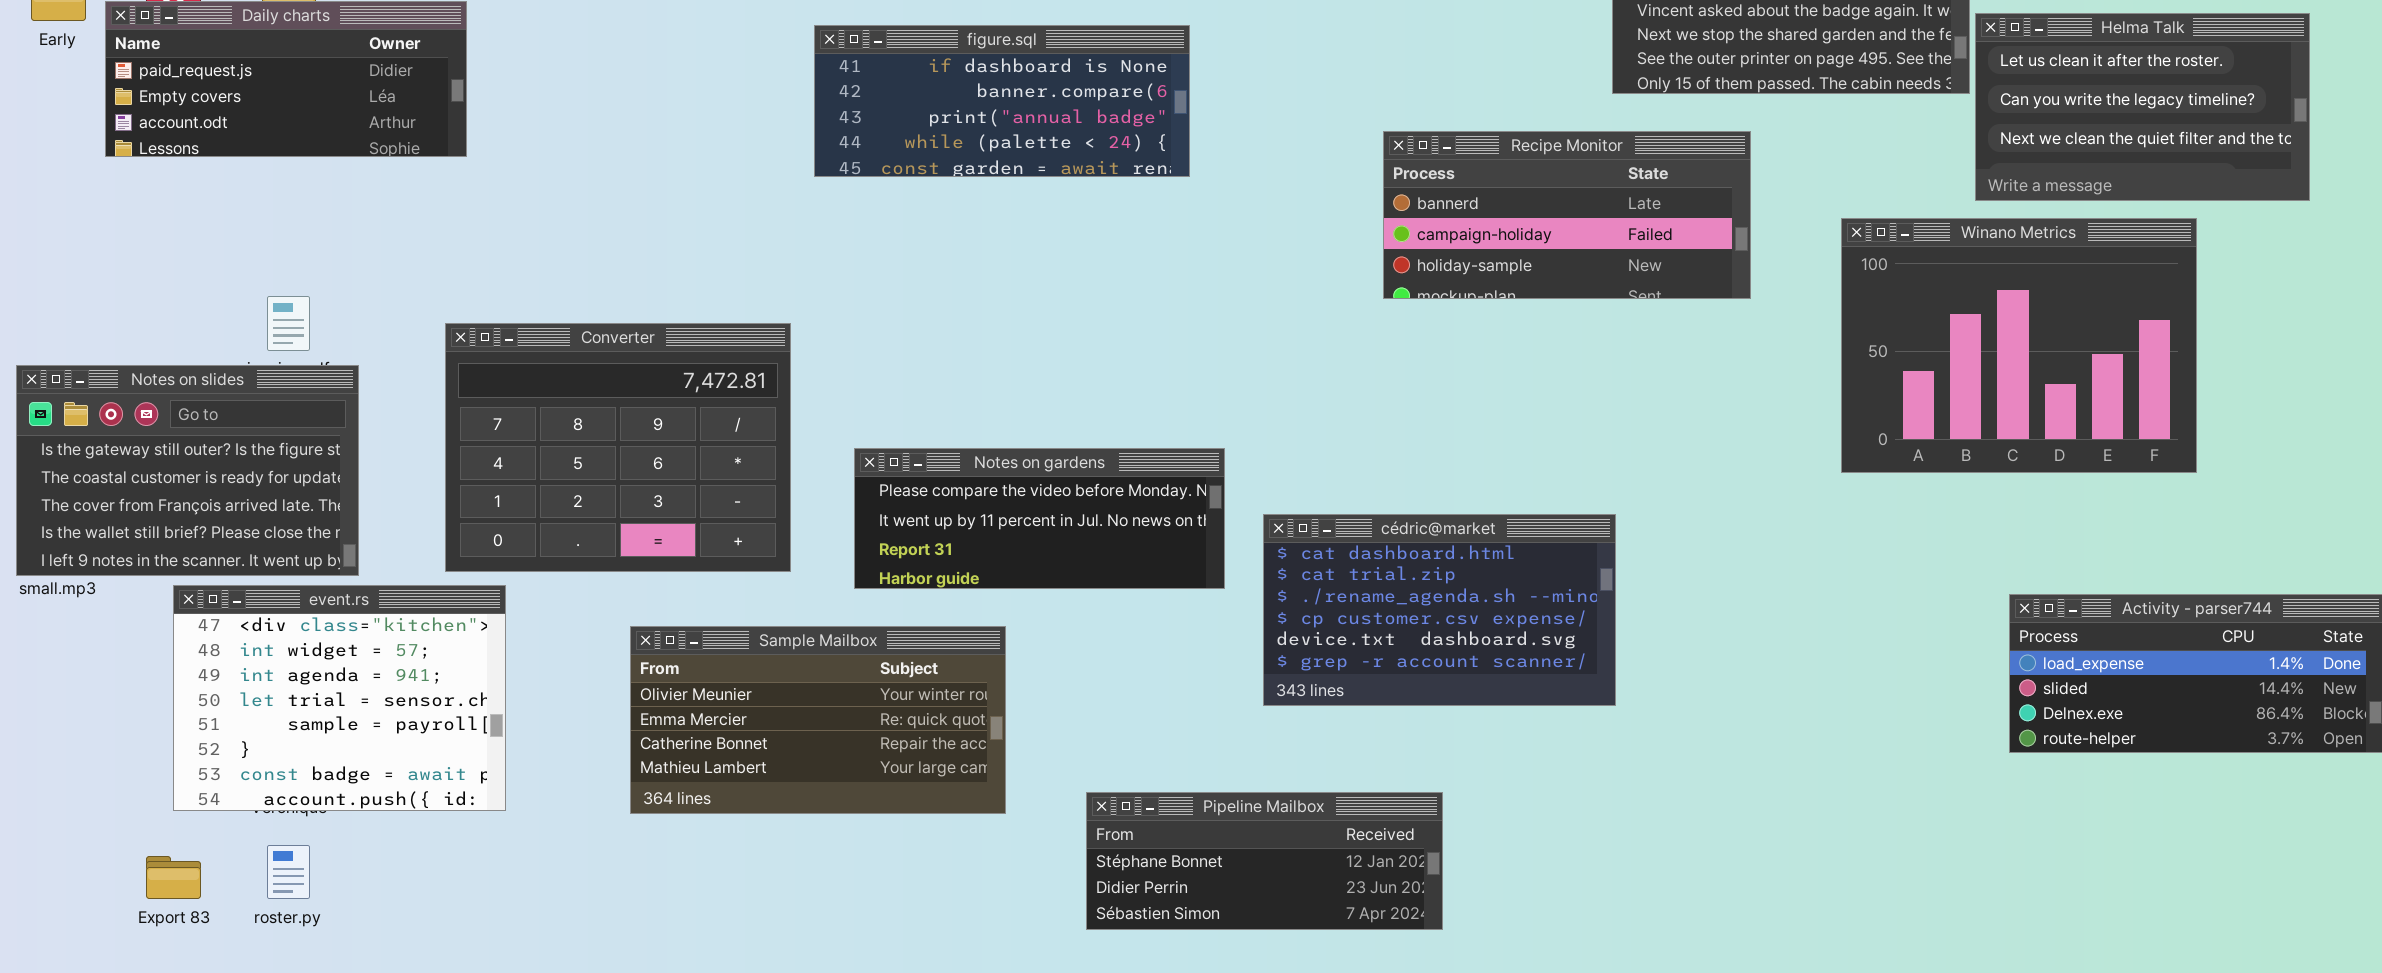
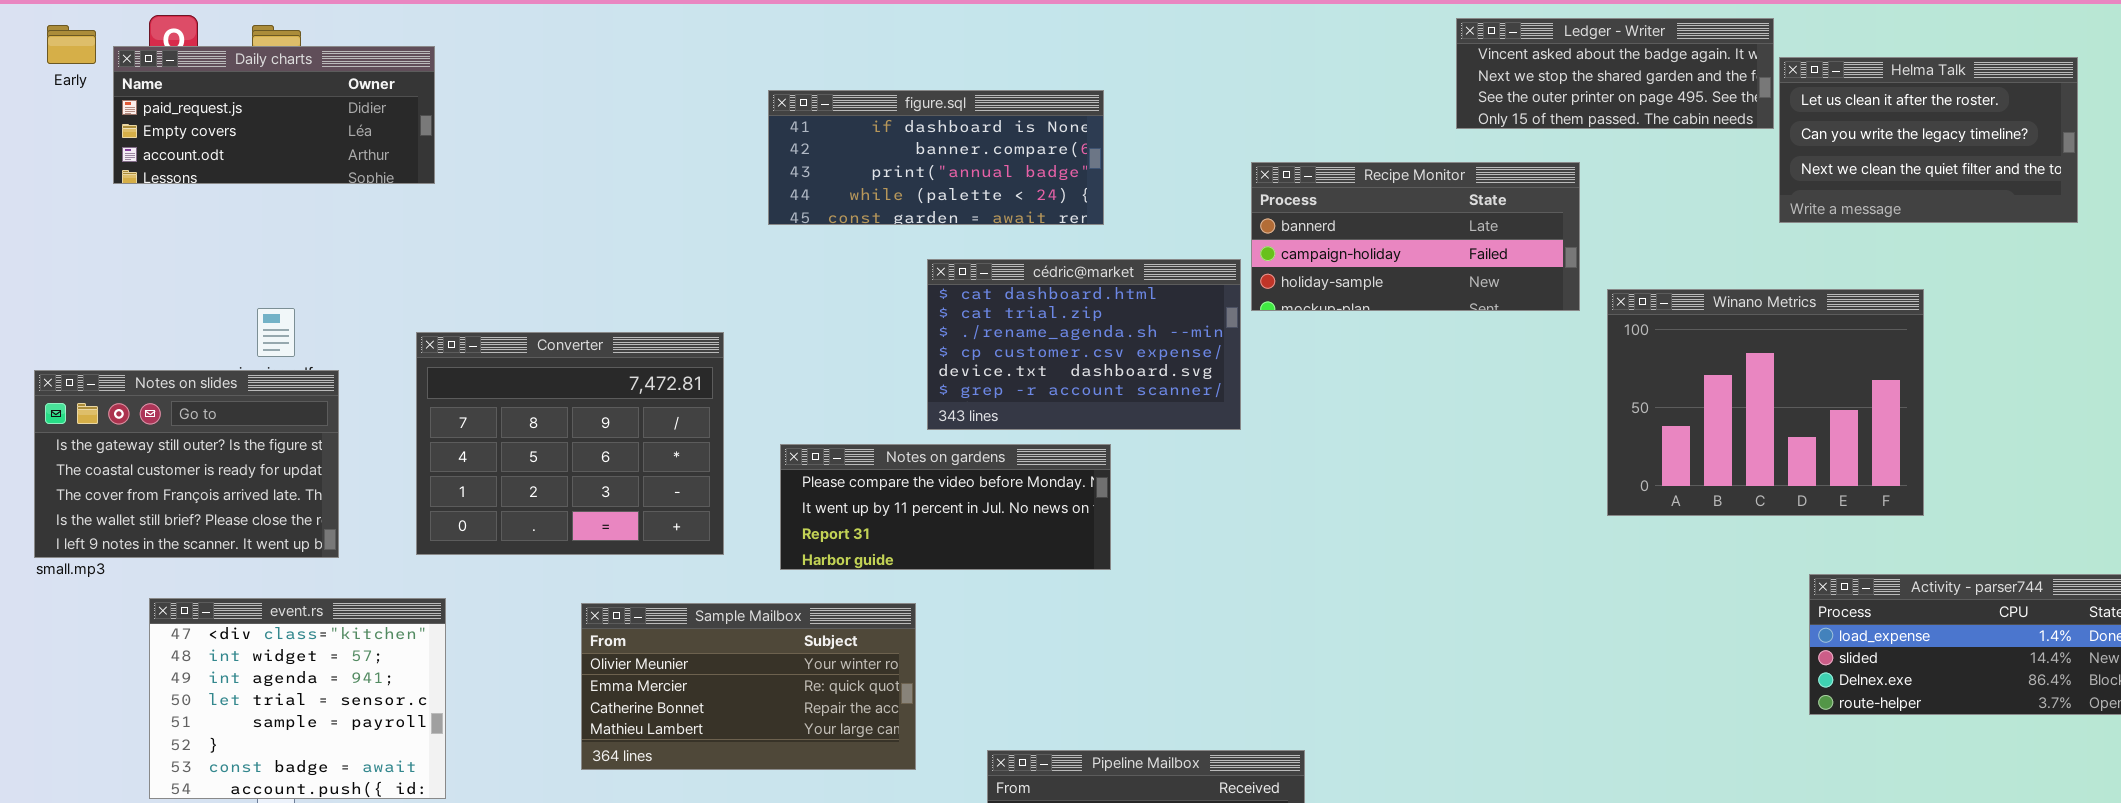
figure.sql: [814,25,1190,177] -> [768,90,1104,225], moved
Winano Metrics: [1841,218,2197,473] -> [1607,289,1924,516], moved
cédric@market: [1263,514,1616,706] -> [927,259,1241,430], moved
event.rs: [173,585,506,811] -> [149,598,446,799], moved

